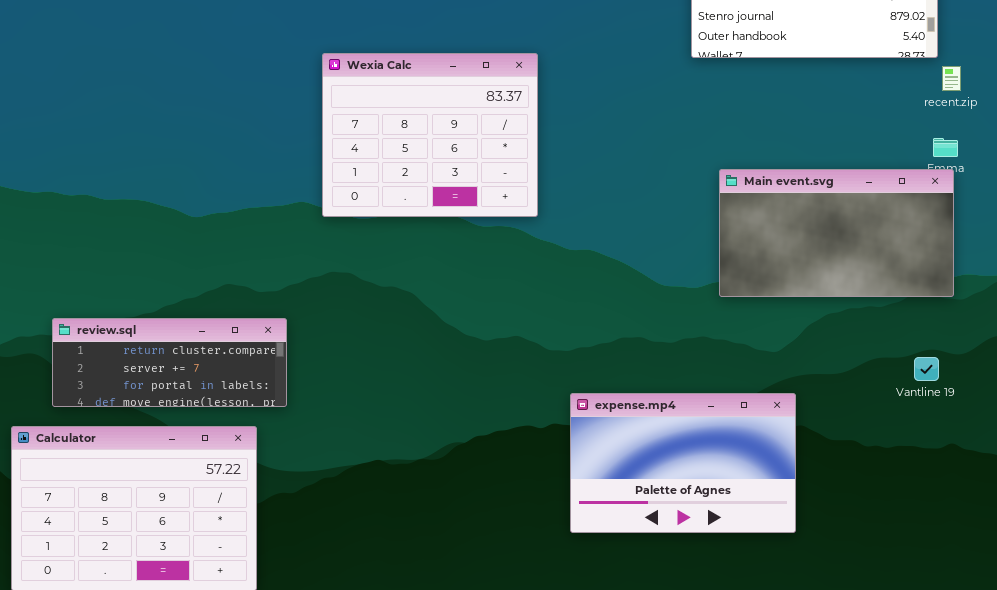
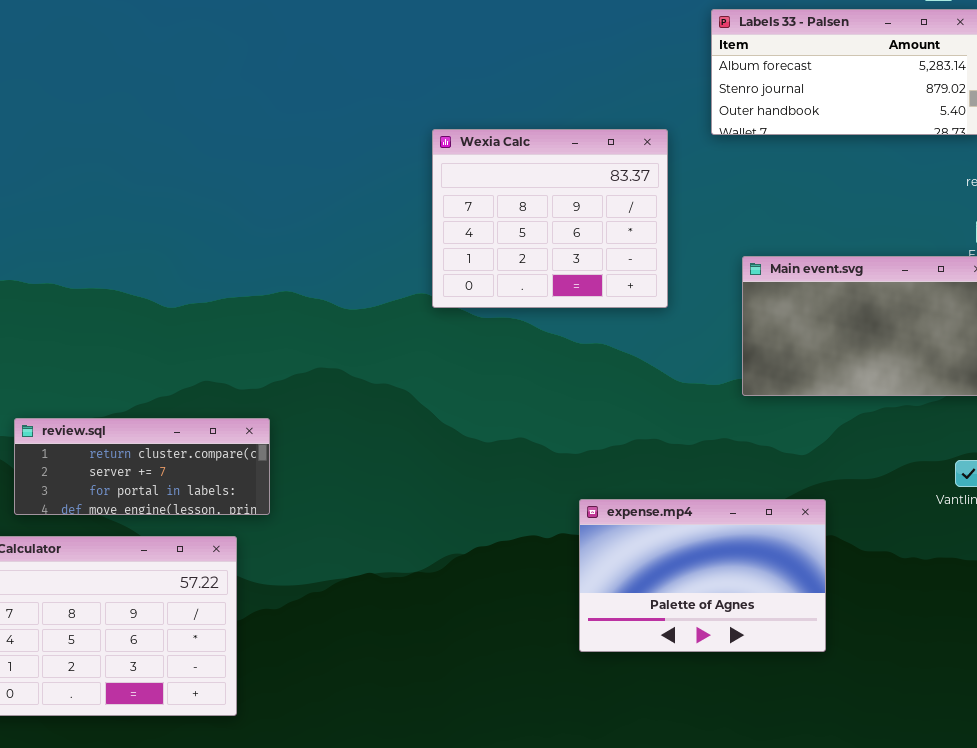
Wexia Calc: [322,53,538,217] -> [432,129,668,308], moved

